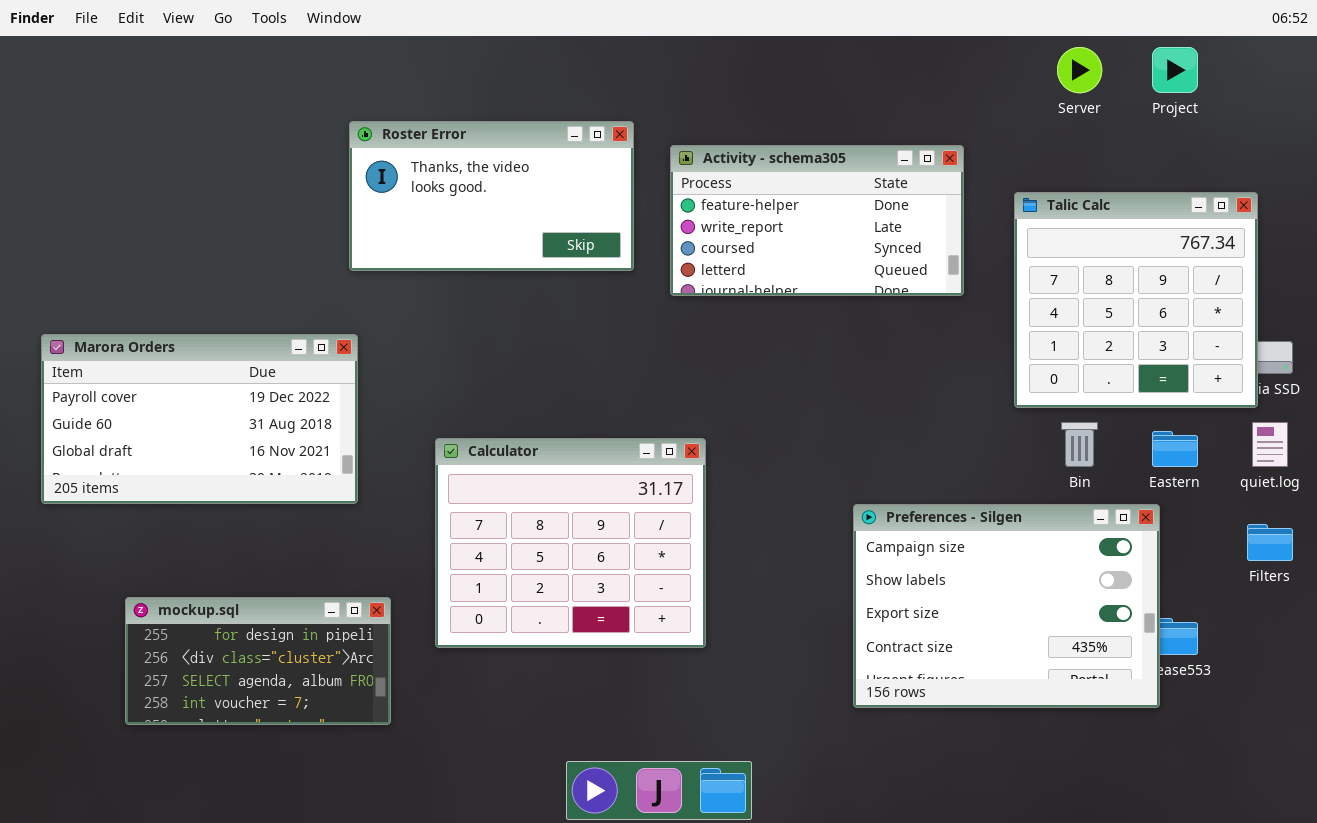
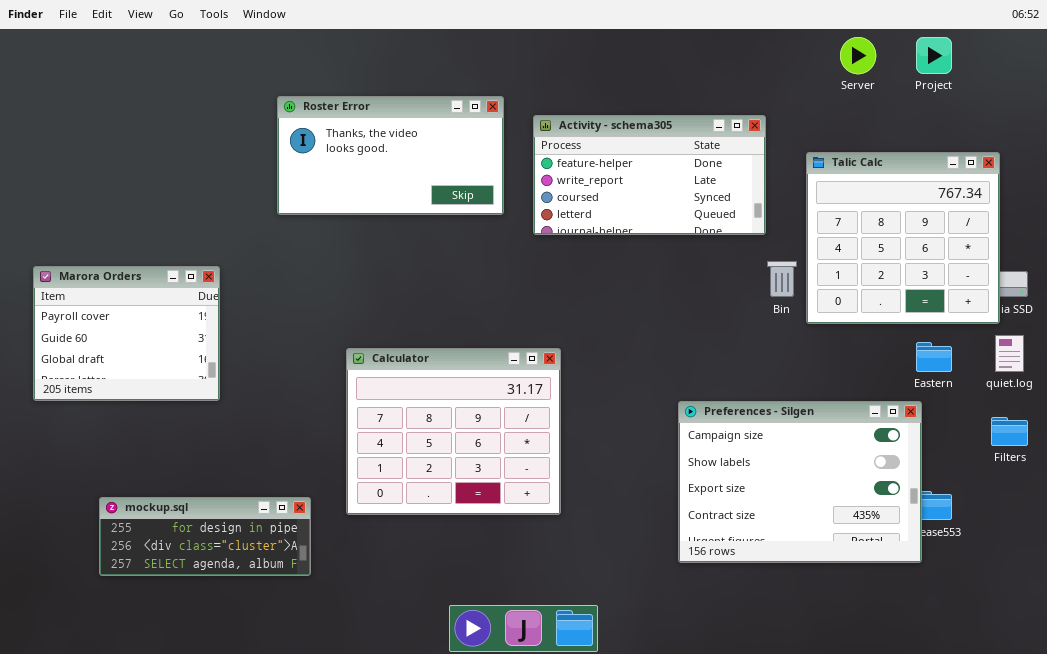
Marora Orders: [41,334,358,504] -> [33,266,220,401], resized
Bin: [1061,422,1098,467] -> [767,261,797,297], moved
mockup.sql: [125,597,391,725] -> [99,497,311,576], resized

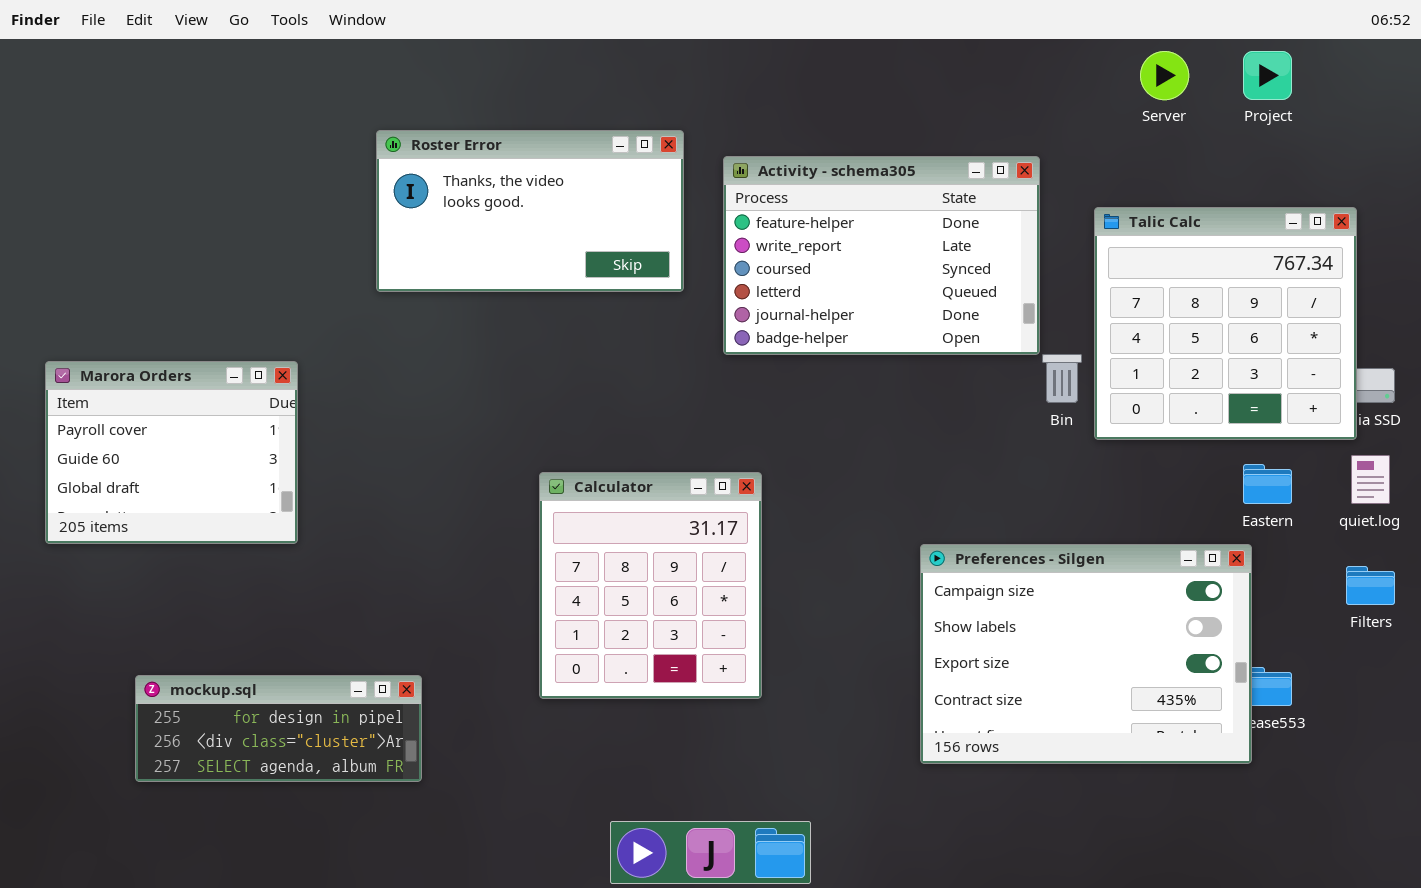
Activity - schema305: [533,115,766,235] -> [723,156,1040,355], resized
Calculator: [346,348,561,515] -> [539,472,762,699], resized

